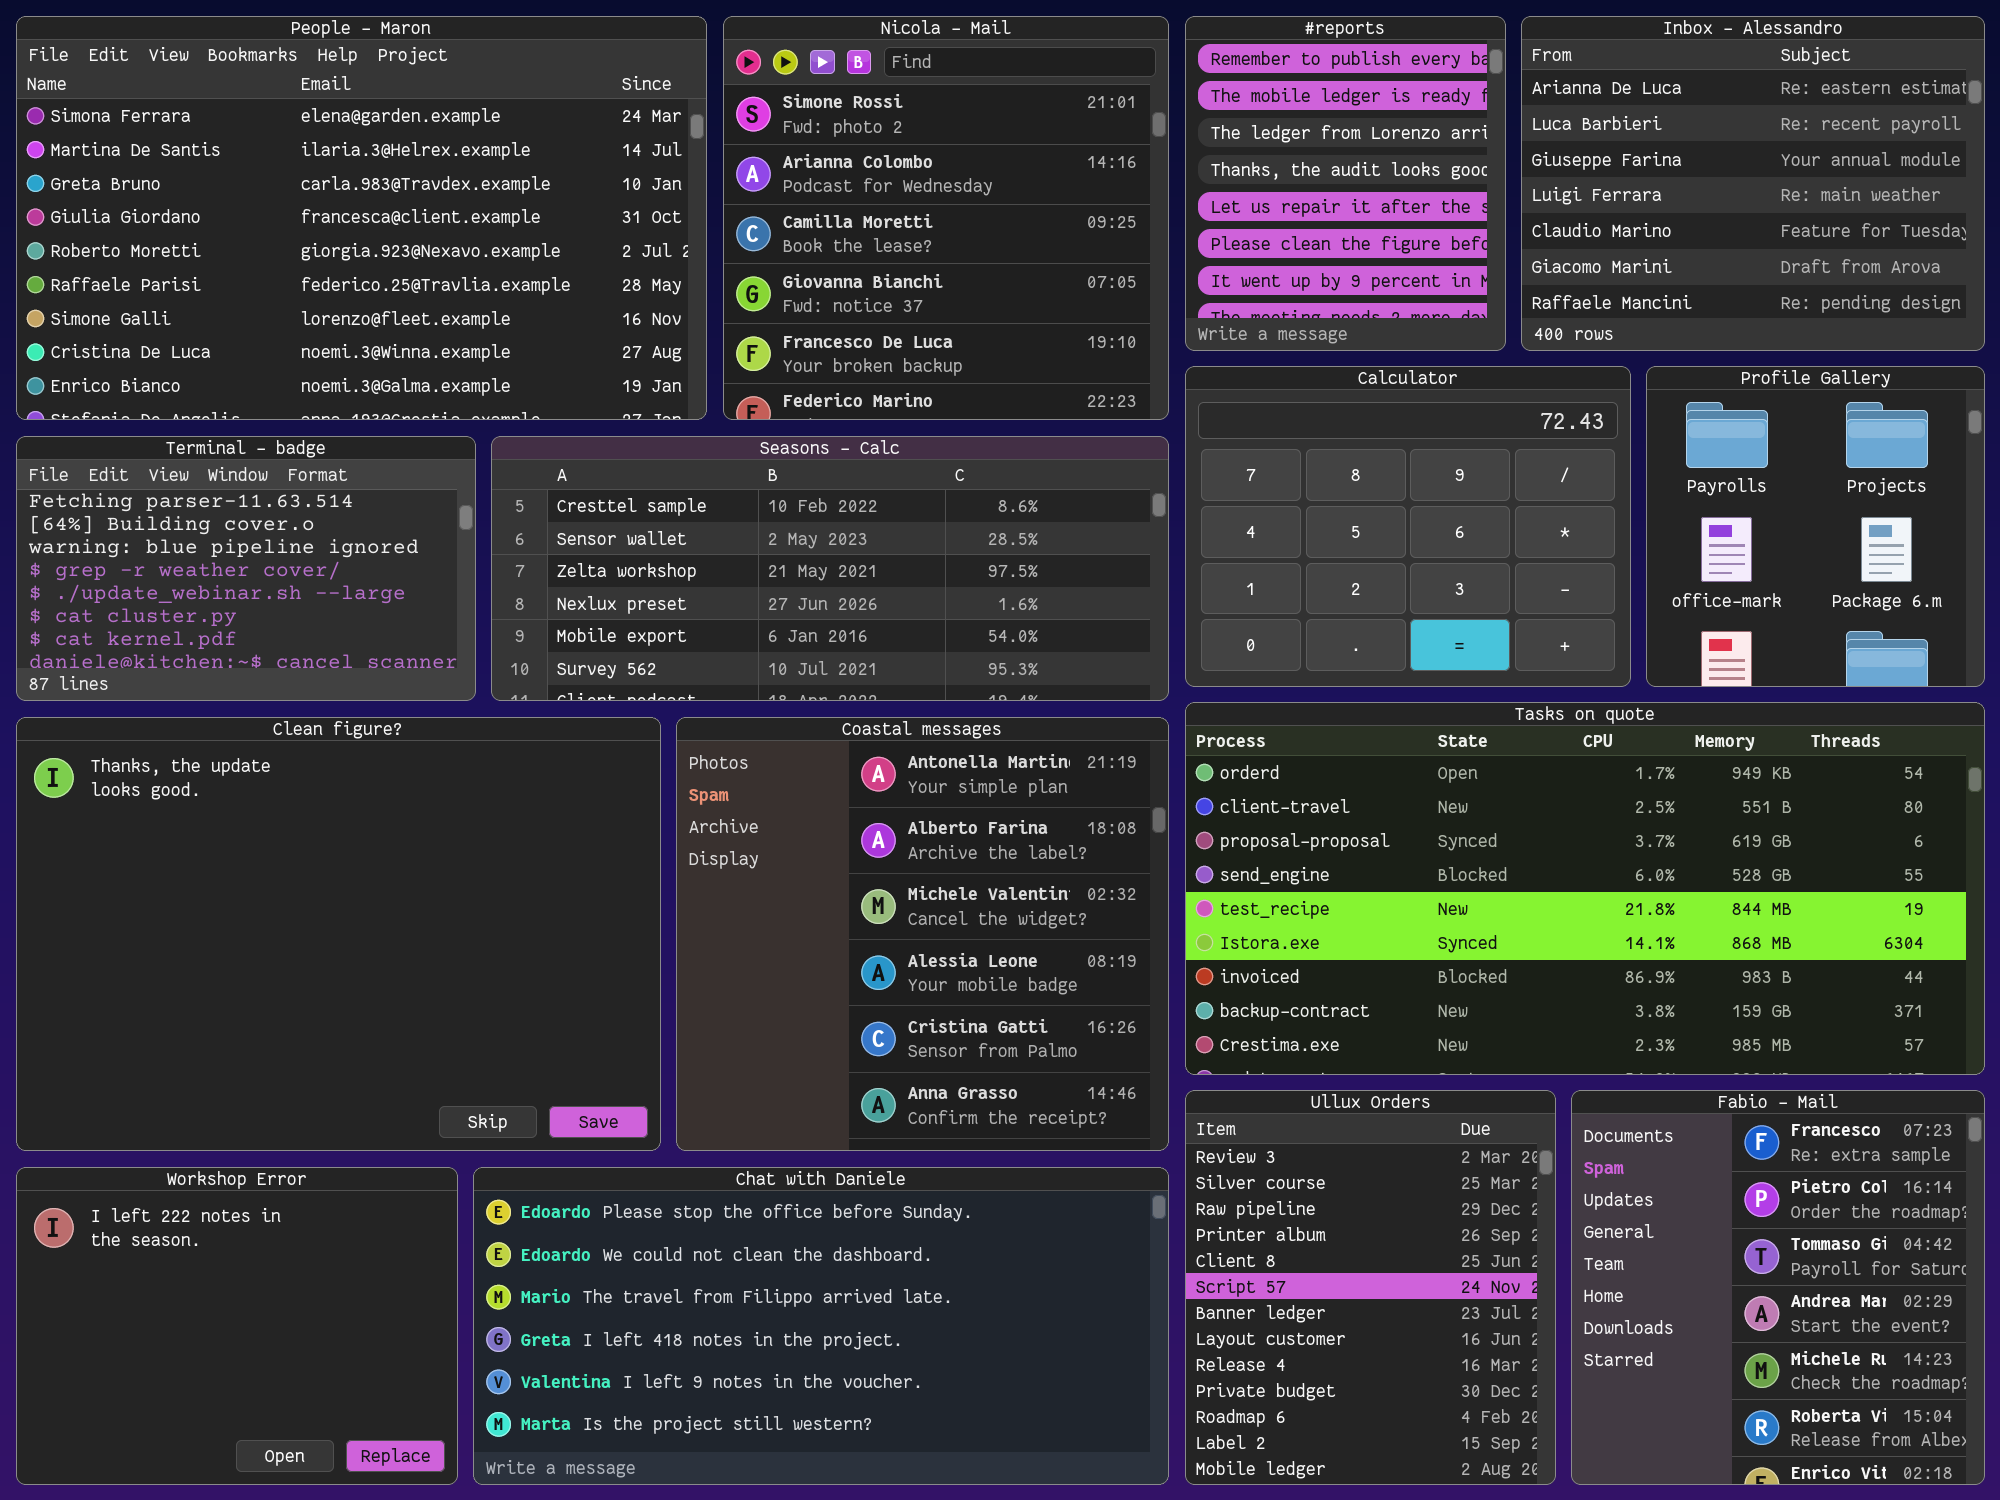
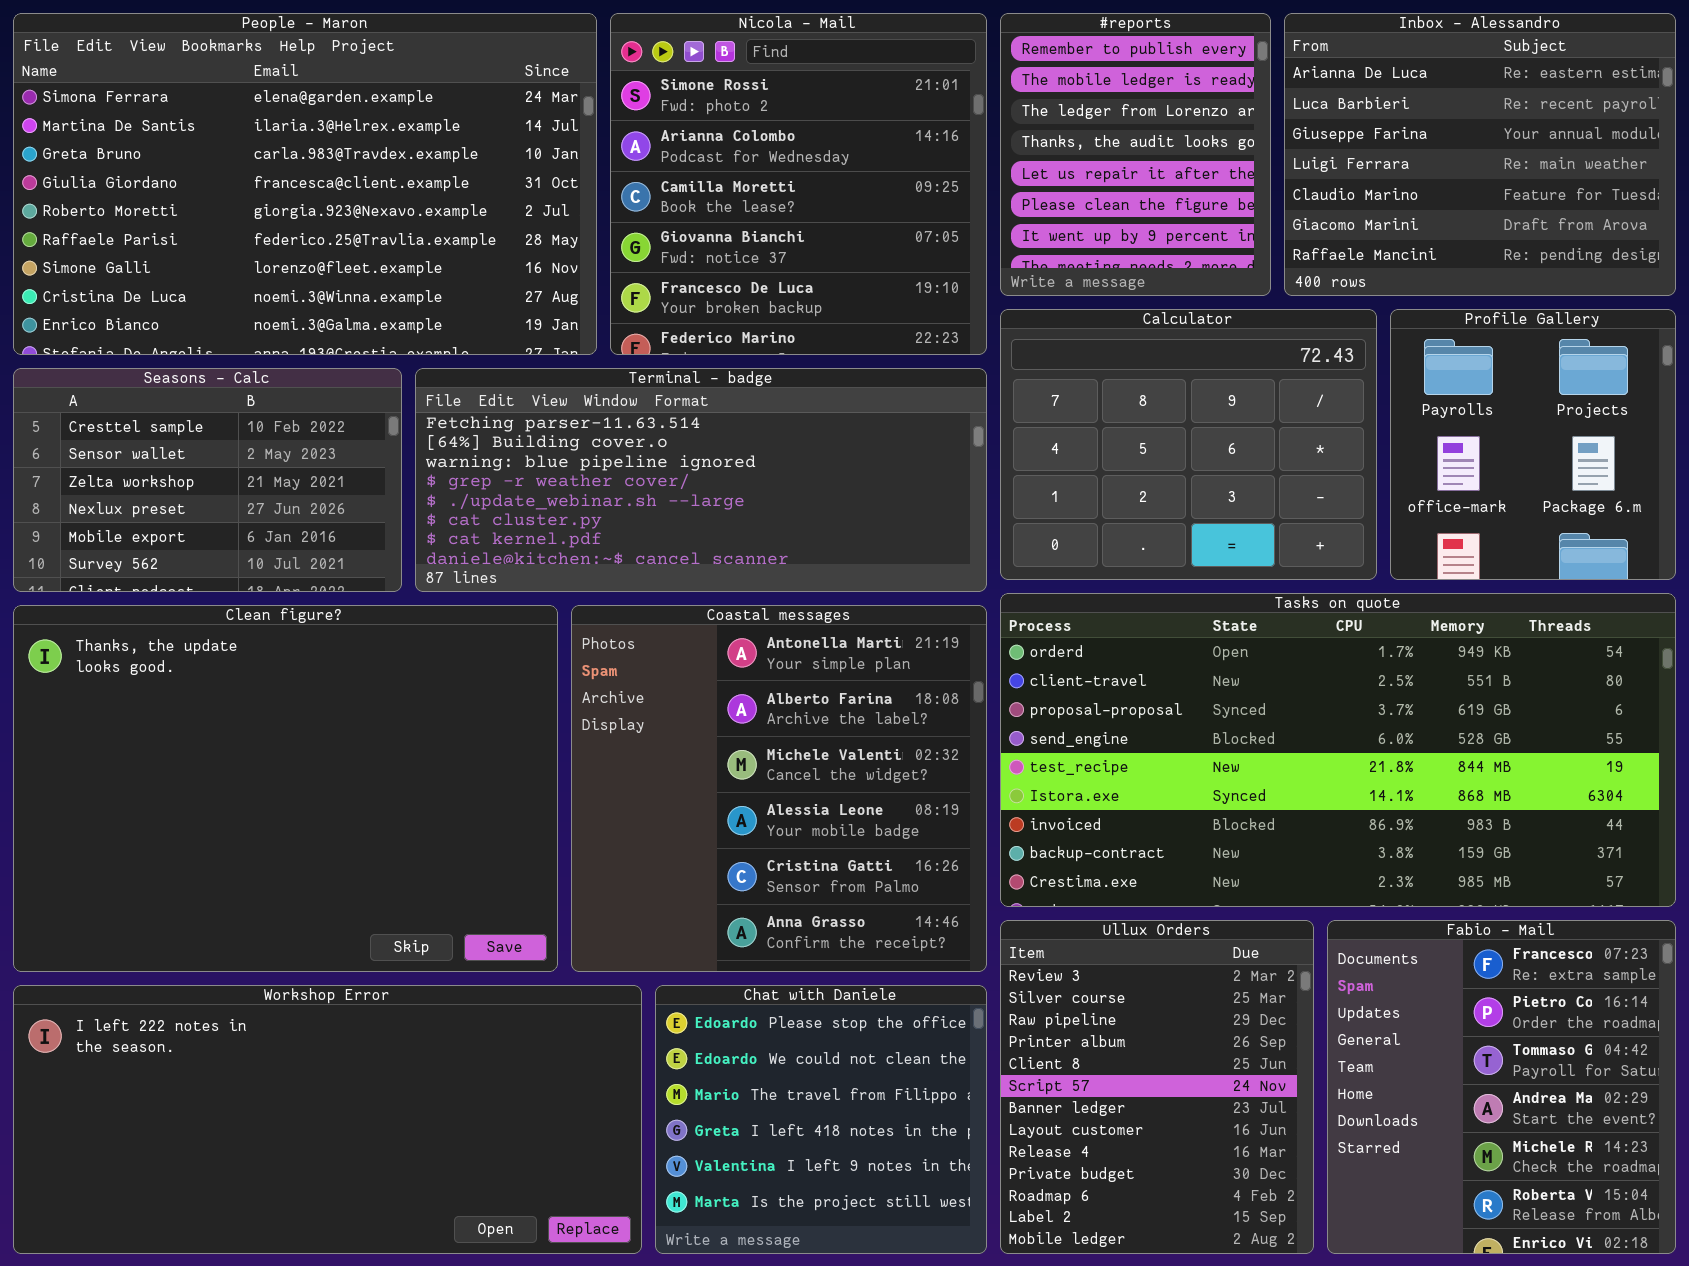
Terminal - badge: [16,436,476,701] -> [415,368,987,592], moved, resized
Seasons - Calc: [491,436,1169,701] -> [13,368,402,592], moved, resized
Workshop Error: [16,1167,458,1485] -> [13,985,642,1254], resized
Chat with Daniele: [473,1167,1169,1485] -> [655,985,987,1254], resized

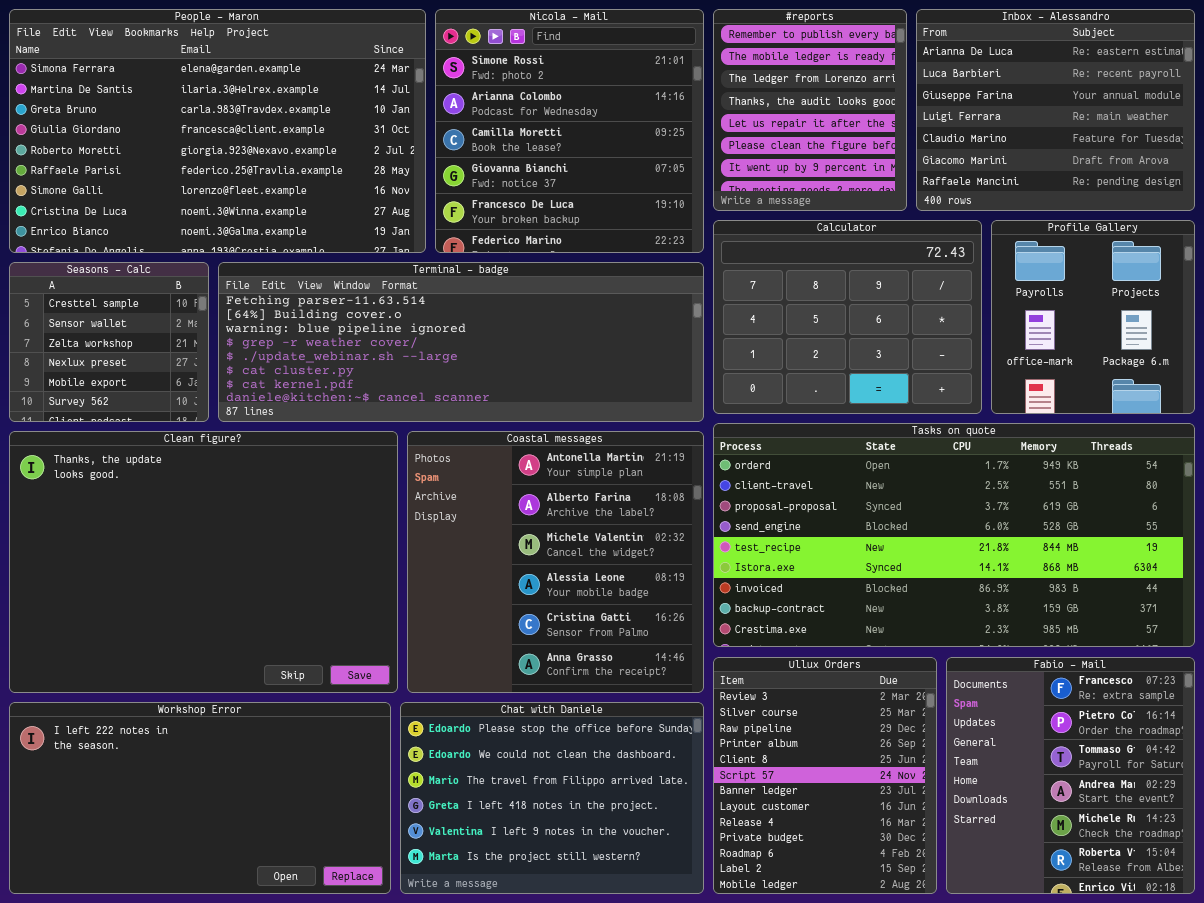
Seasons - Calc: [13,368,402,592] -> [9,262,209,422], resized
Terminal - badge: [415,368,987,592] -> [218,262,704,422], resized
Workshop Error: [13,985,642,1254] -> [9,702,391,894], resized
Chat with Daniele: [655,985,987,1254] -> [400,702,704,894], resized

